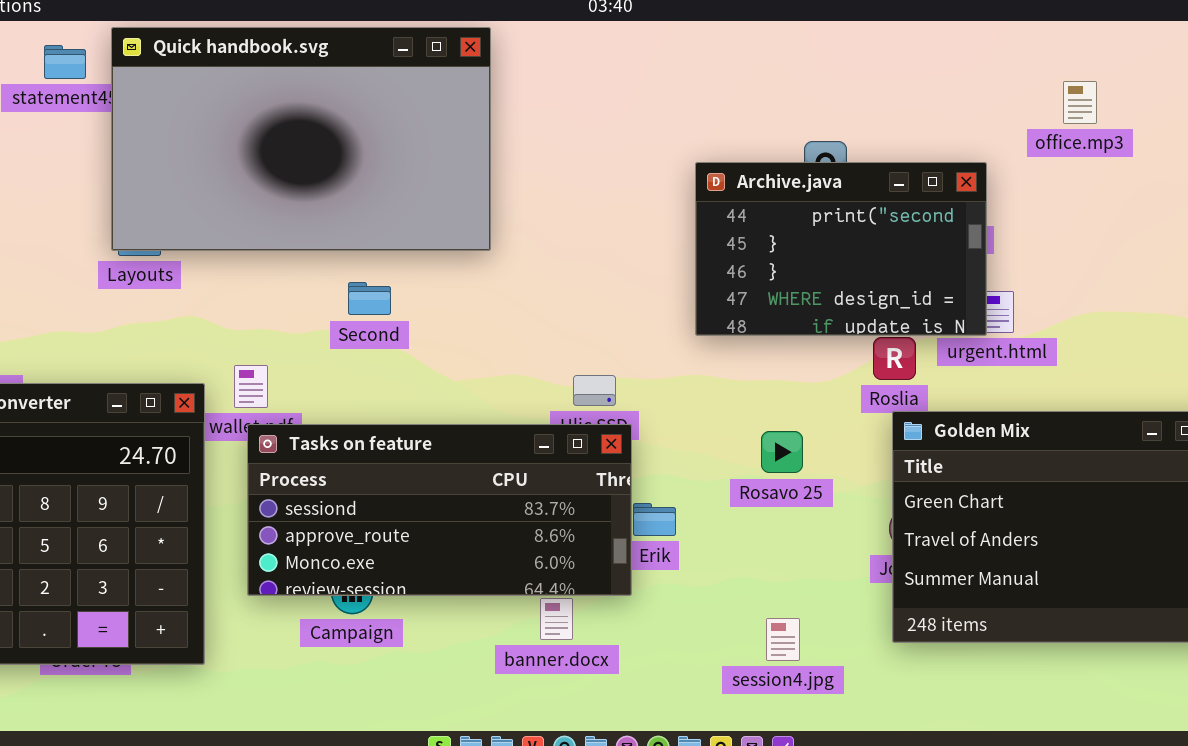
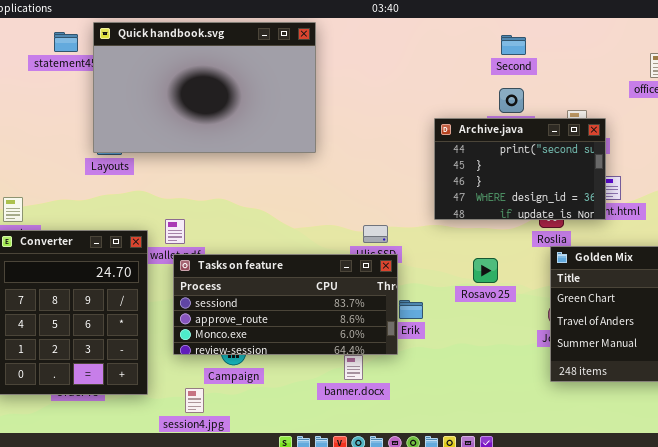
Archive.java: [695,162,987,336] -> [434,118,606,220], moved
Second: [348,282,391,315] -> [501,35,526,55], moved
session4.jpg: [766,618,800,661] -> [185,388,204,413], moved

